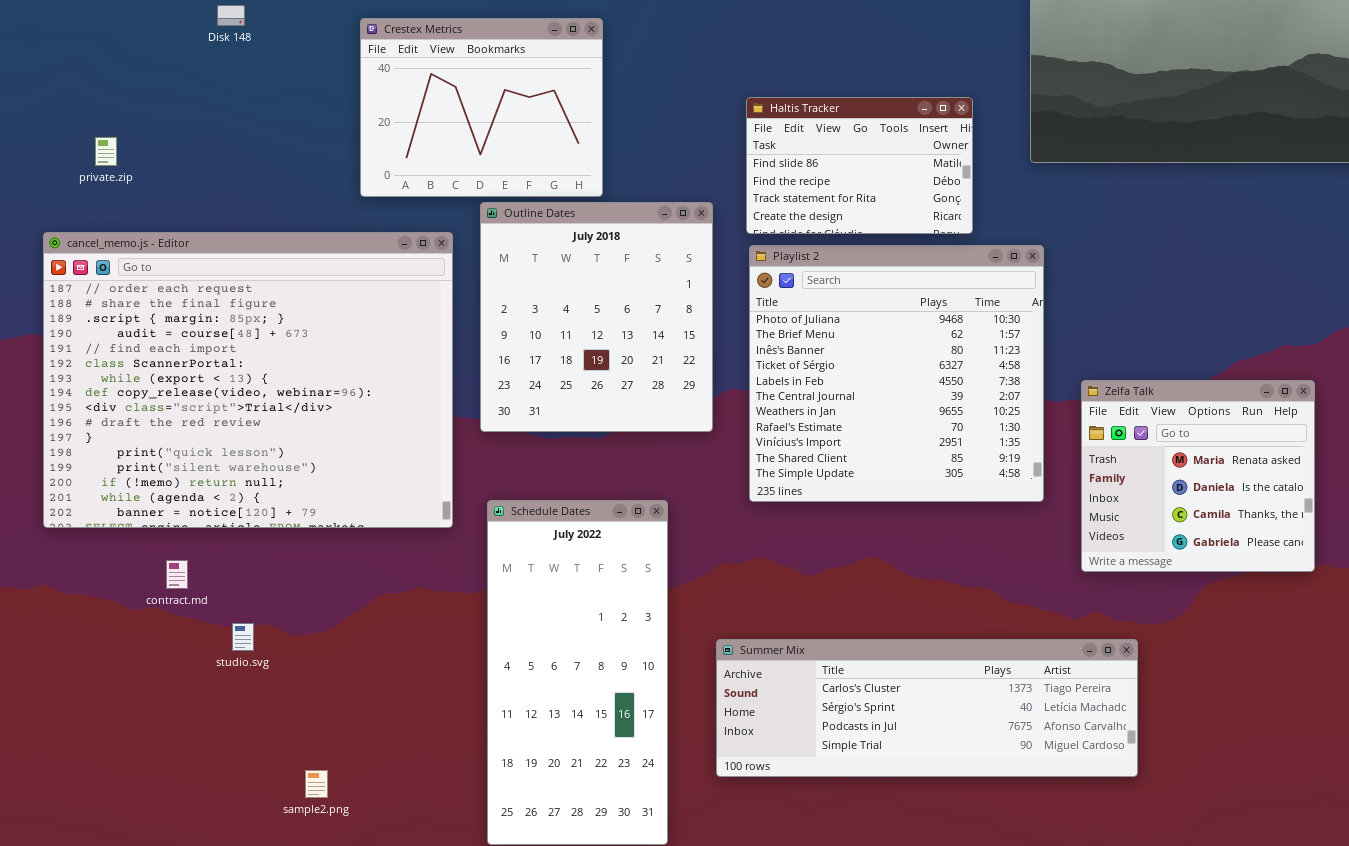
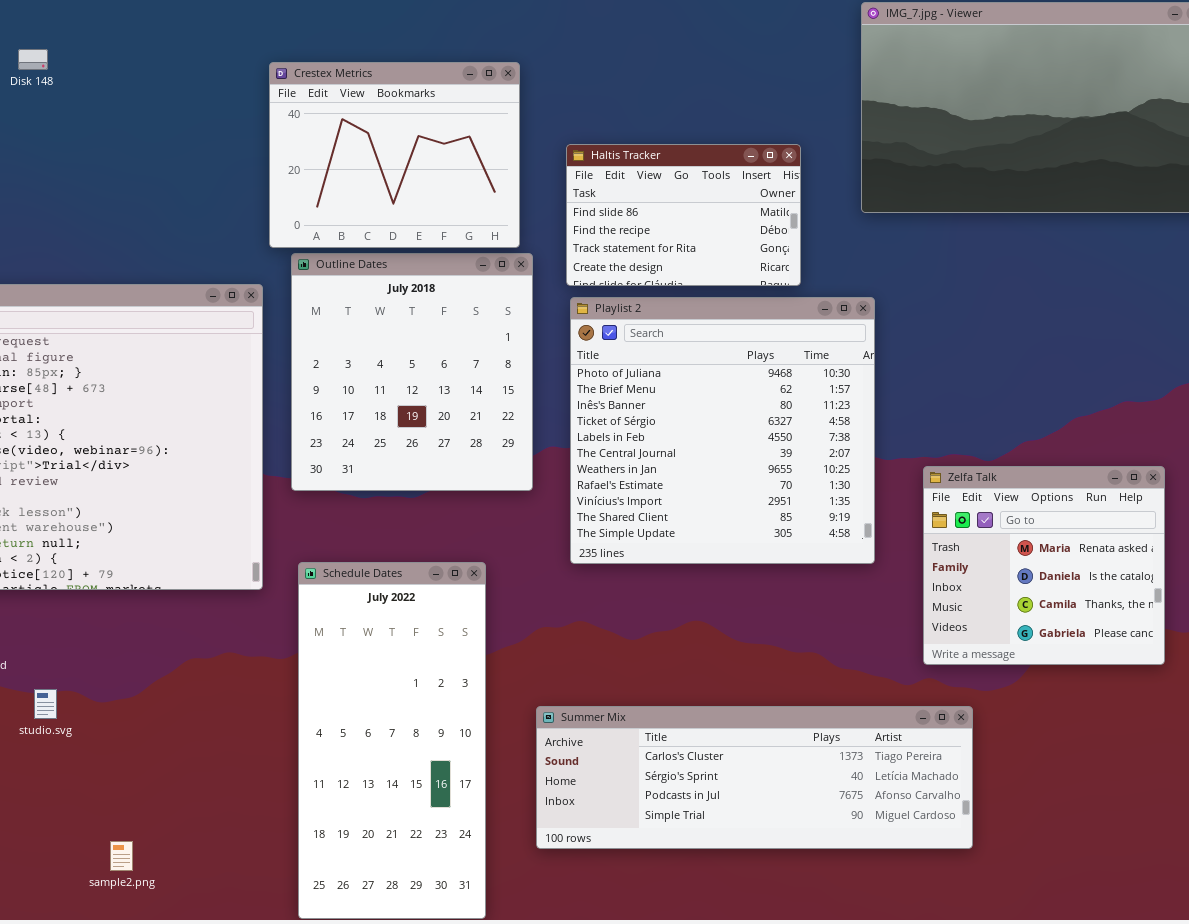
Crestex Metrics: [360,18,603,197] -> [269,62,520,248], moved
Zelfa Talk: [1081,380,1315,572] -> [923,466,1165,665], moved

